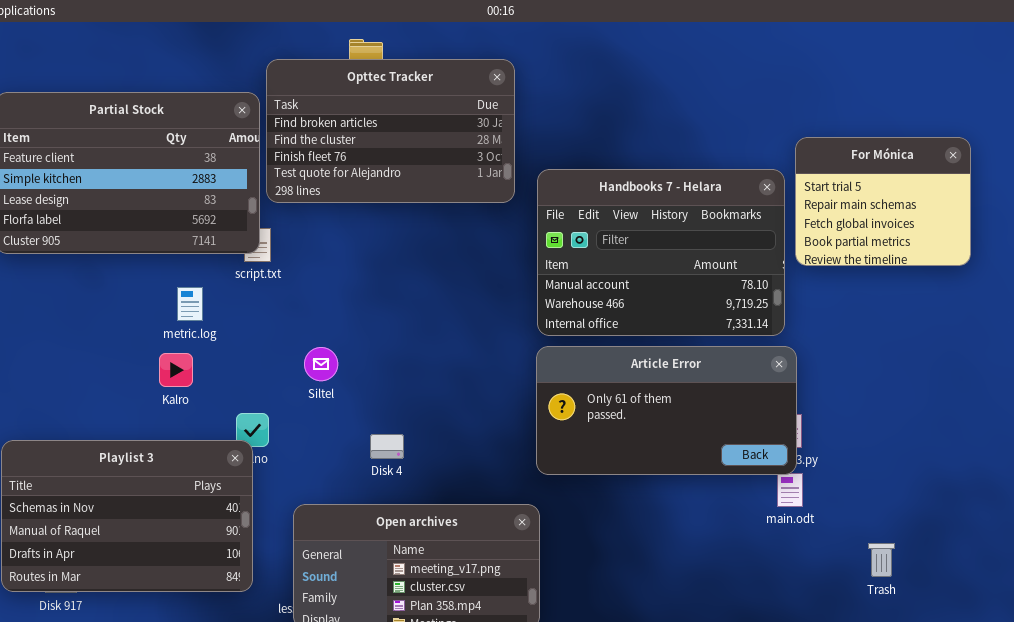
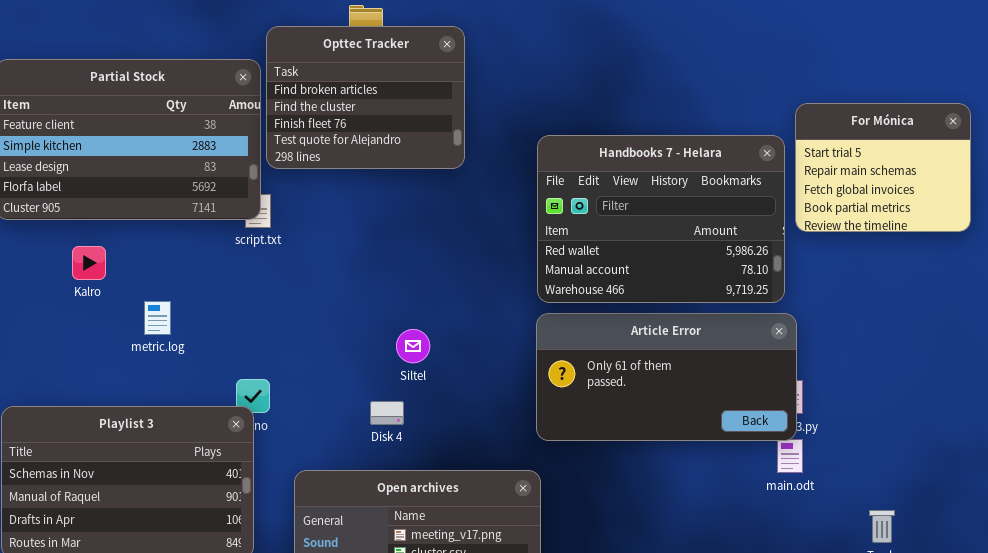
Opttec Tracker: [266,59,515,203] -> [266,26,465,169], resized
Handbooks 7 - Helara: [537,169,785,336] -> [537,135,785,303], scrolled up 1 row
metric.log: [177,287,203,321] -> [144,301,171,335], moved
Siltel: [304,347,338,381] -> [396,329,430,363], moved
Kalro: [159,353,193,387] -> [72,246,106,280], moved

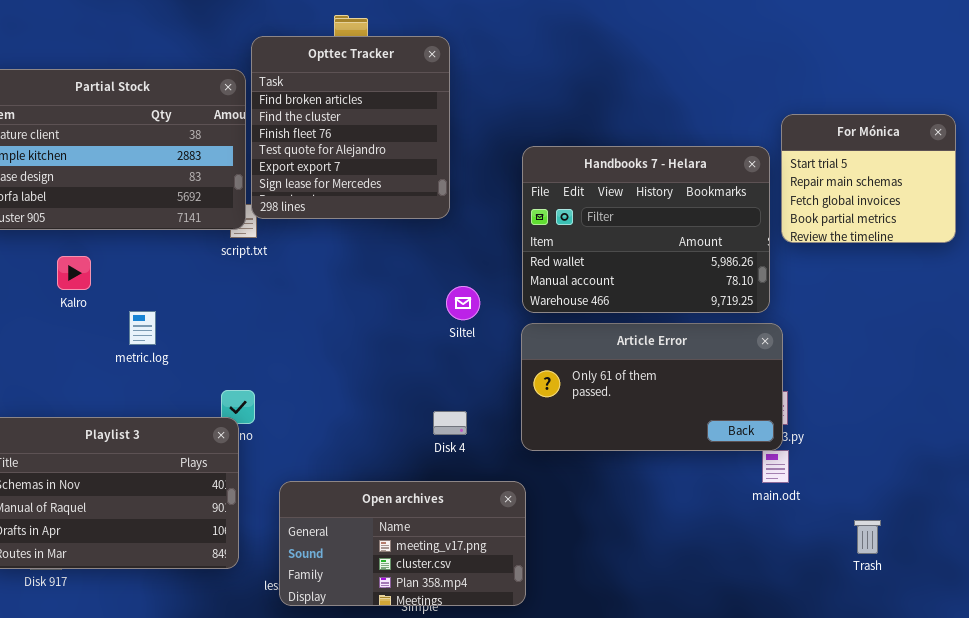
Opttec Tracker: [266,26,465,169] -> [251,36,450,219], resized
Siltel: [396,329,430,363] -> [446,286,480,320], moved
Disk 4: [370,401,404,425] -> [433,411,467,435], moved

